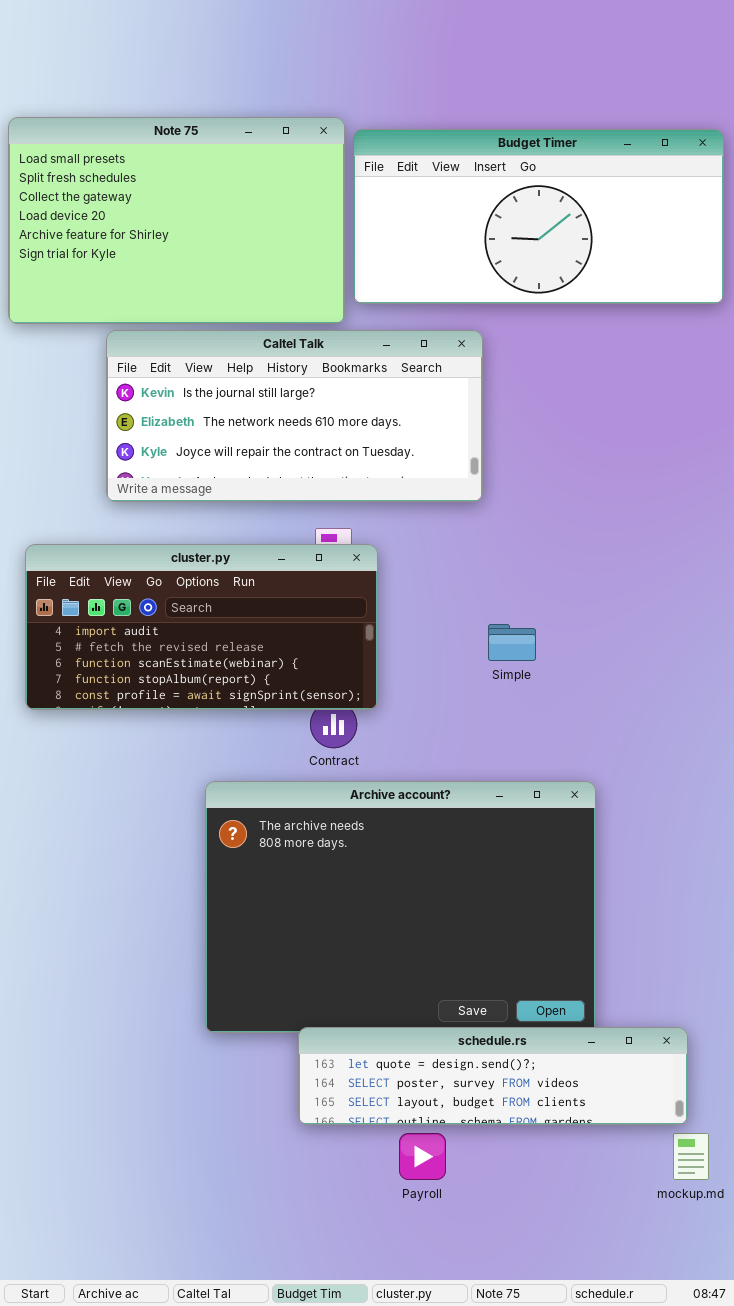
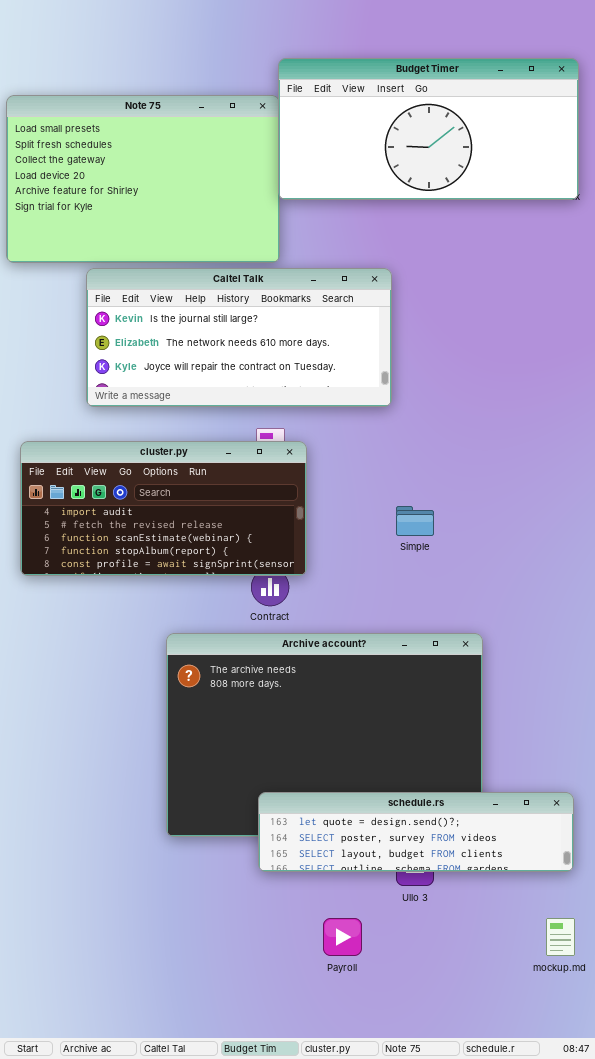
Budget Timer: [353,129,724,304] -> [278,58,579,200], moved
schedule.rs: [298,1027,688,1125] -> [258,792,574,872], moved

